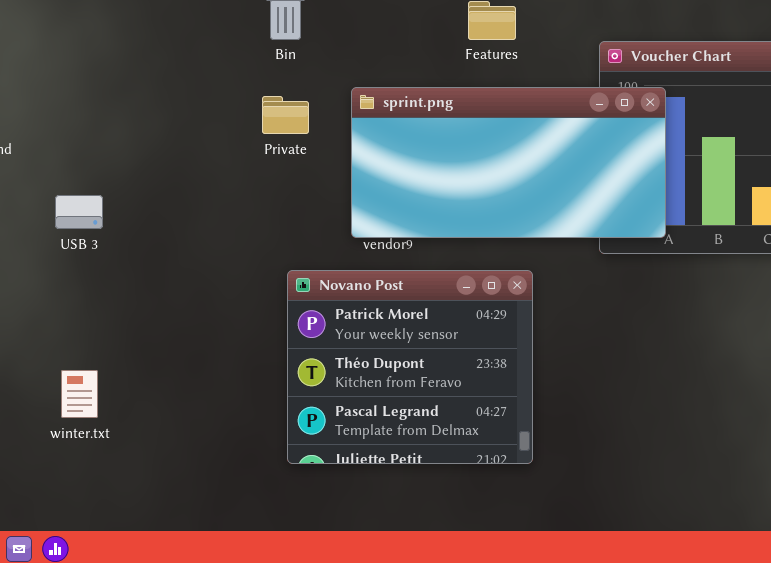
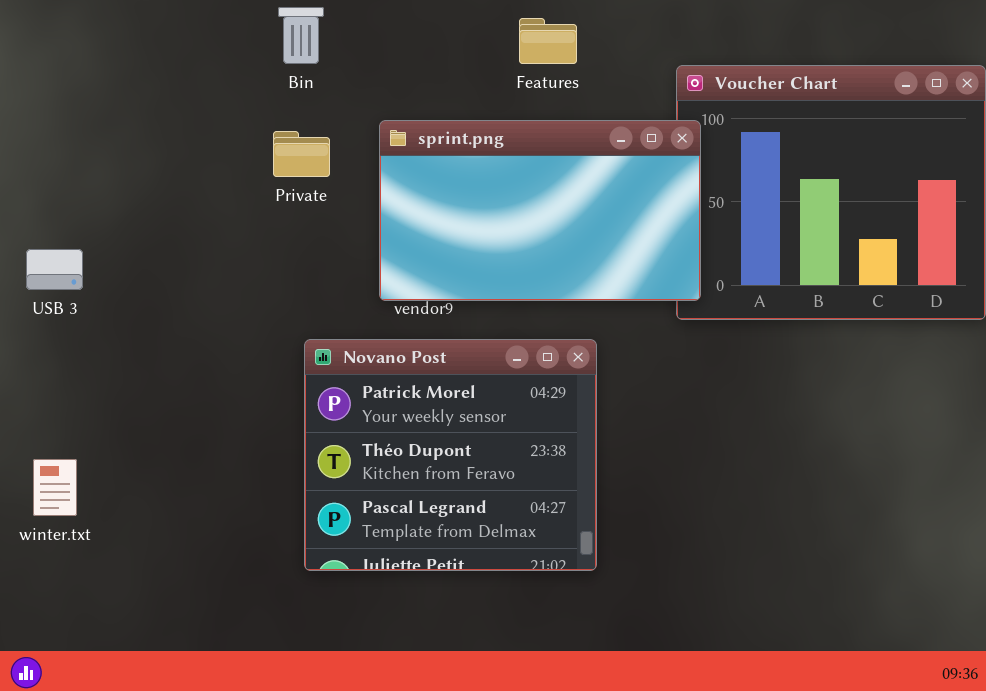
sprint.png: [351,87,666,238] -> [379,120,701,301], resized

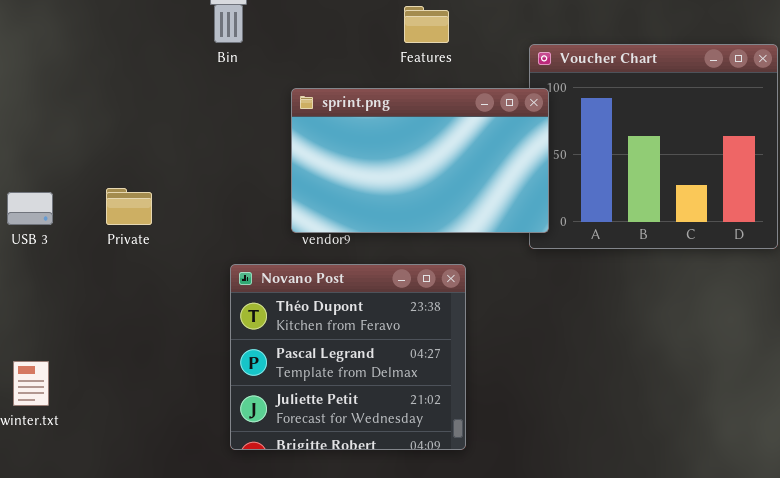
Private: [273,131,330,177] -> [106,188,152,225], moved
Novano Post: [304,339,597,571] -> [230,264,466,450], scrolled down 1 row

